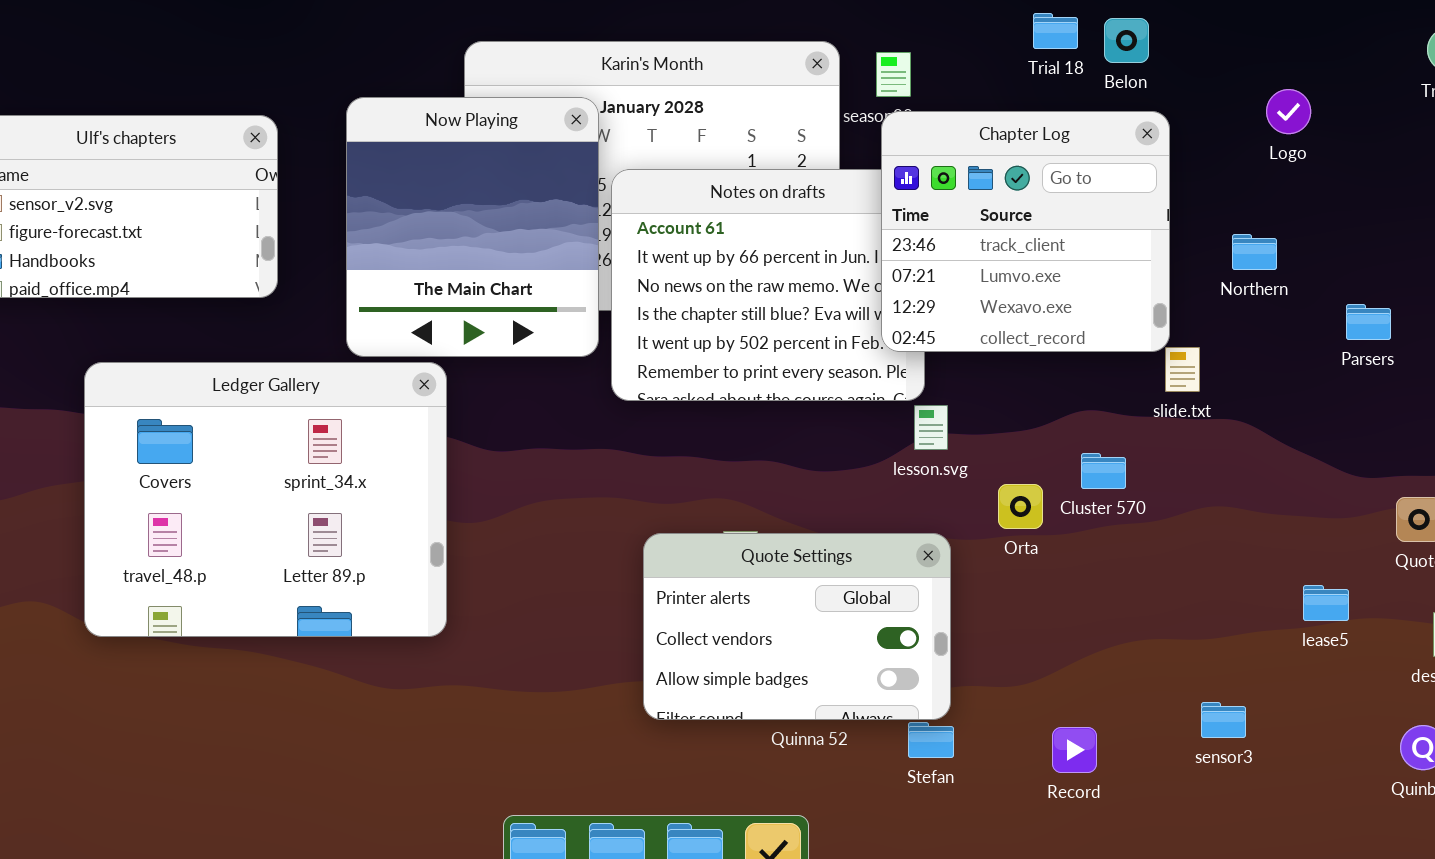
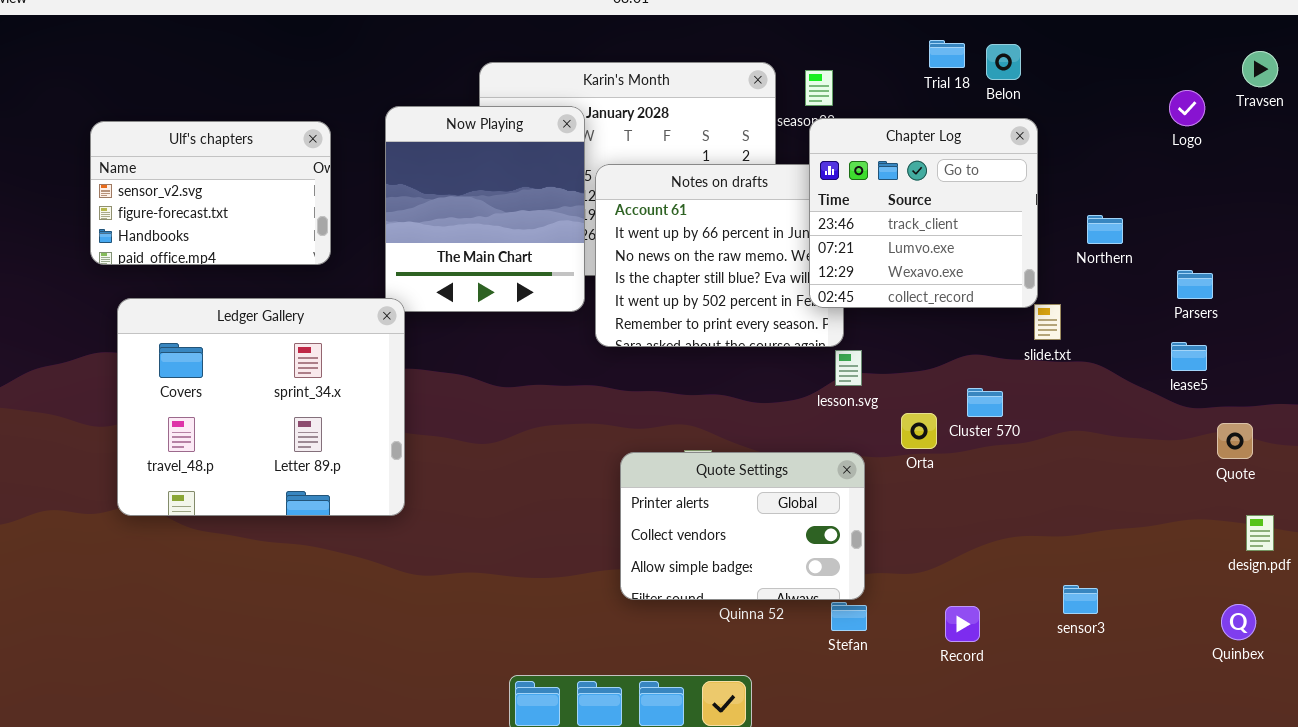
Logo: [1266,89,1311,134] -> [1169,90,1205,126], moved
Ledger Gallery: [84,362,447,637] -> [117,298,405,516], moved
lease5: [1303,585,1349,621] -> [1171,342,1207,371], moved

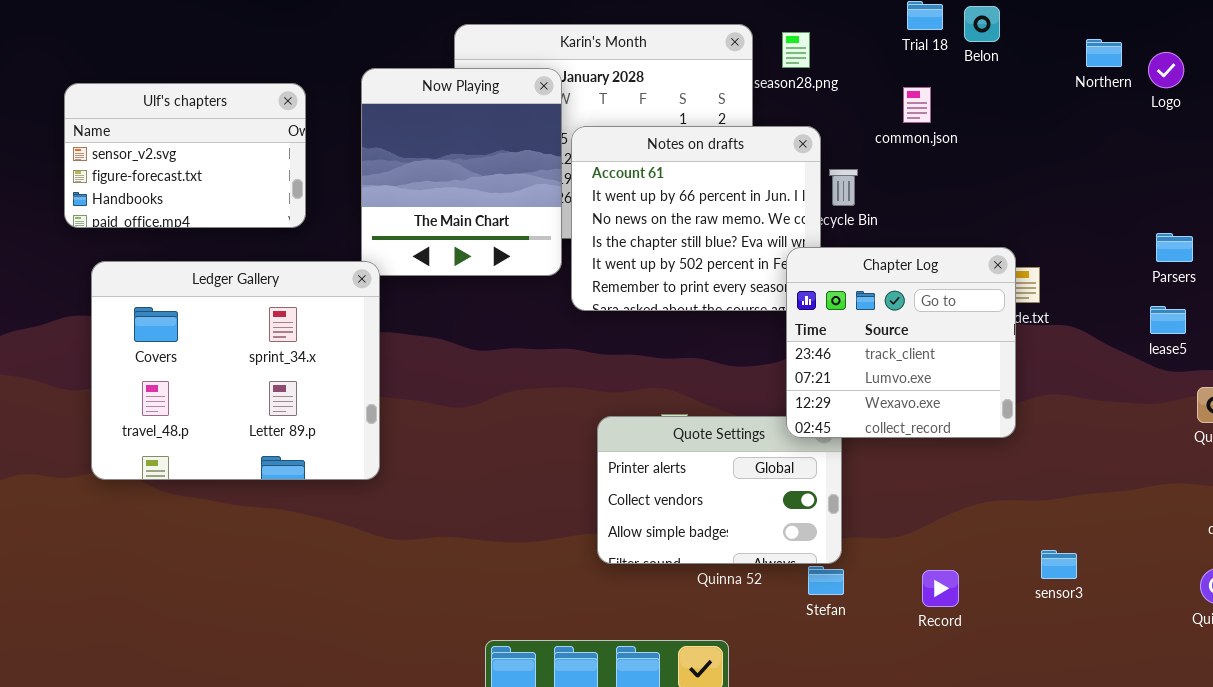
Chapter Log: [809,118,1038,308] -> [786,247,1016,438], moved
Northern: [1087,215,1123,244] -> [1086,39,1122,67], moved

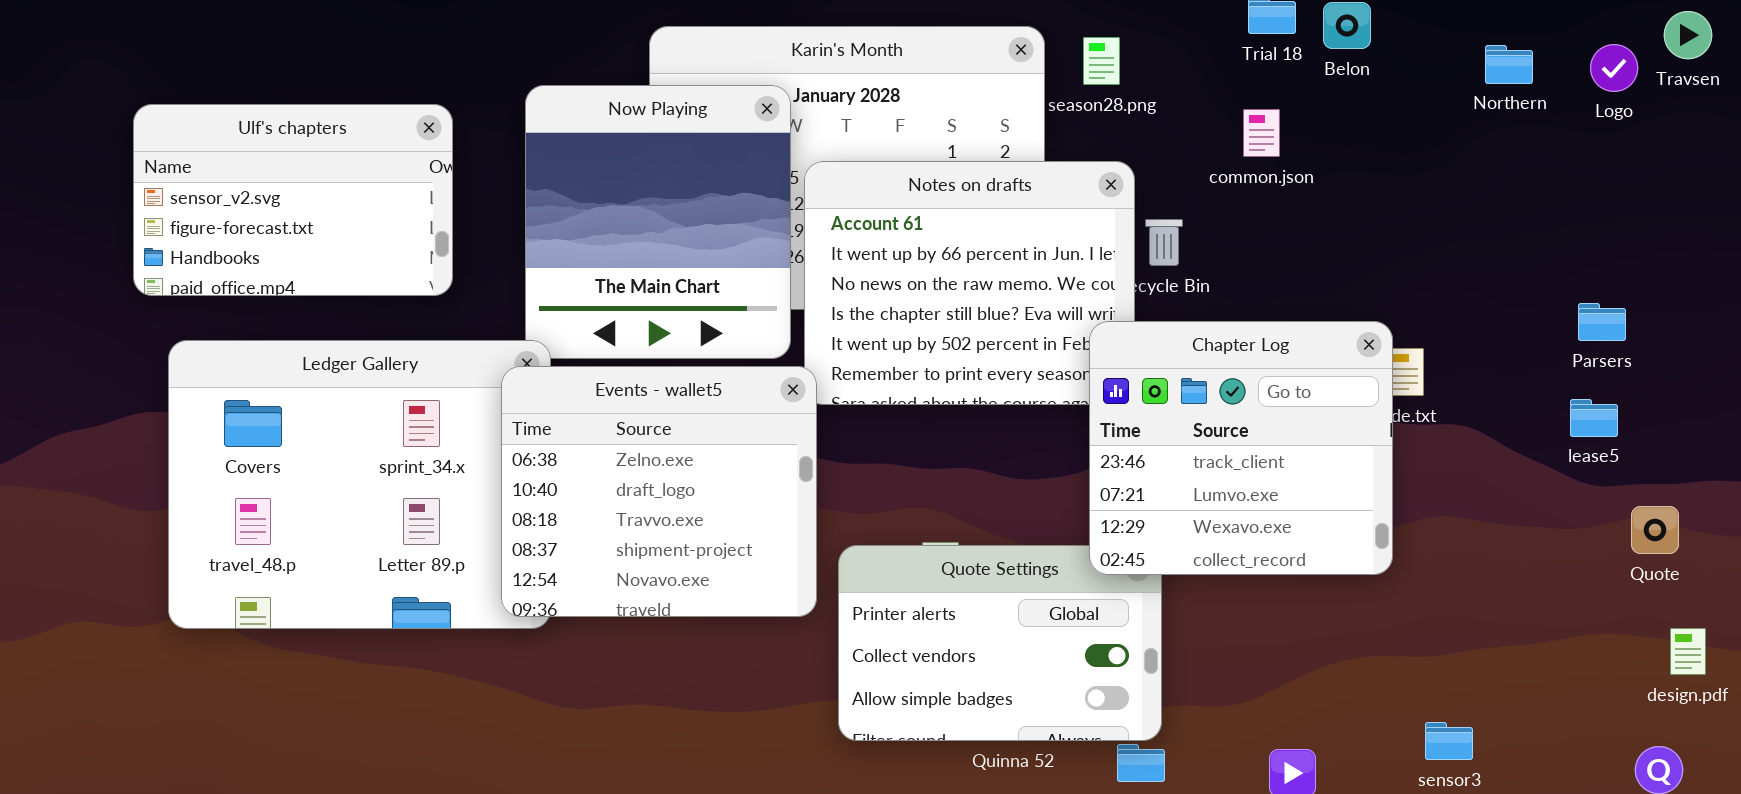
Logo: [1148,52,1184,88] -> [1590,44,1638,92], moved
Events - wallet5: none -> [501,366,817,617], opened

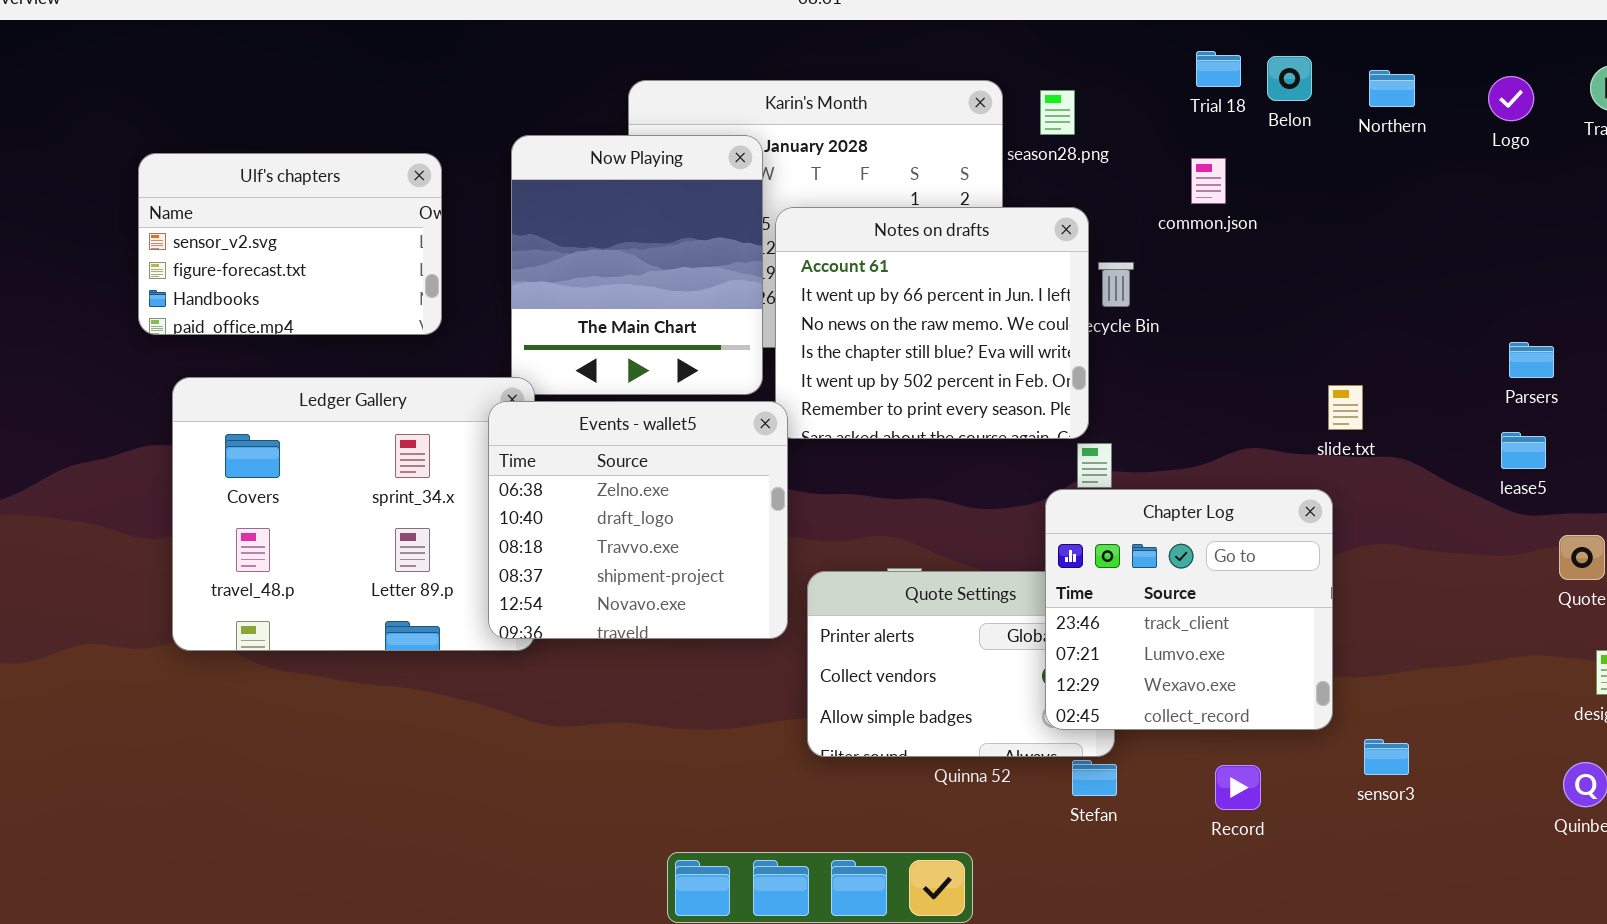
Logo: [1590,44,1638,92] -> [1488,76,1534,121], moved
Northern: [1485,45,1533,84] -> [1369,70,1415,107], moved
Chapter Log: [1089,321,1393,575] -> [1045,489,1333,730], moved

